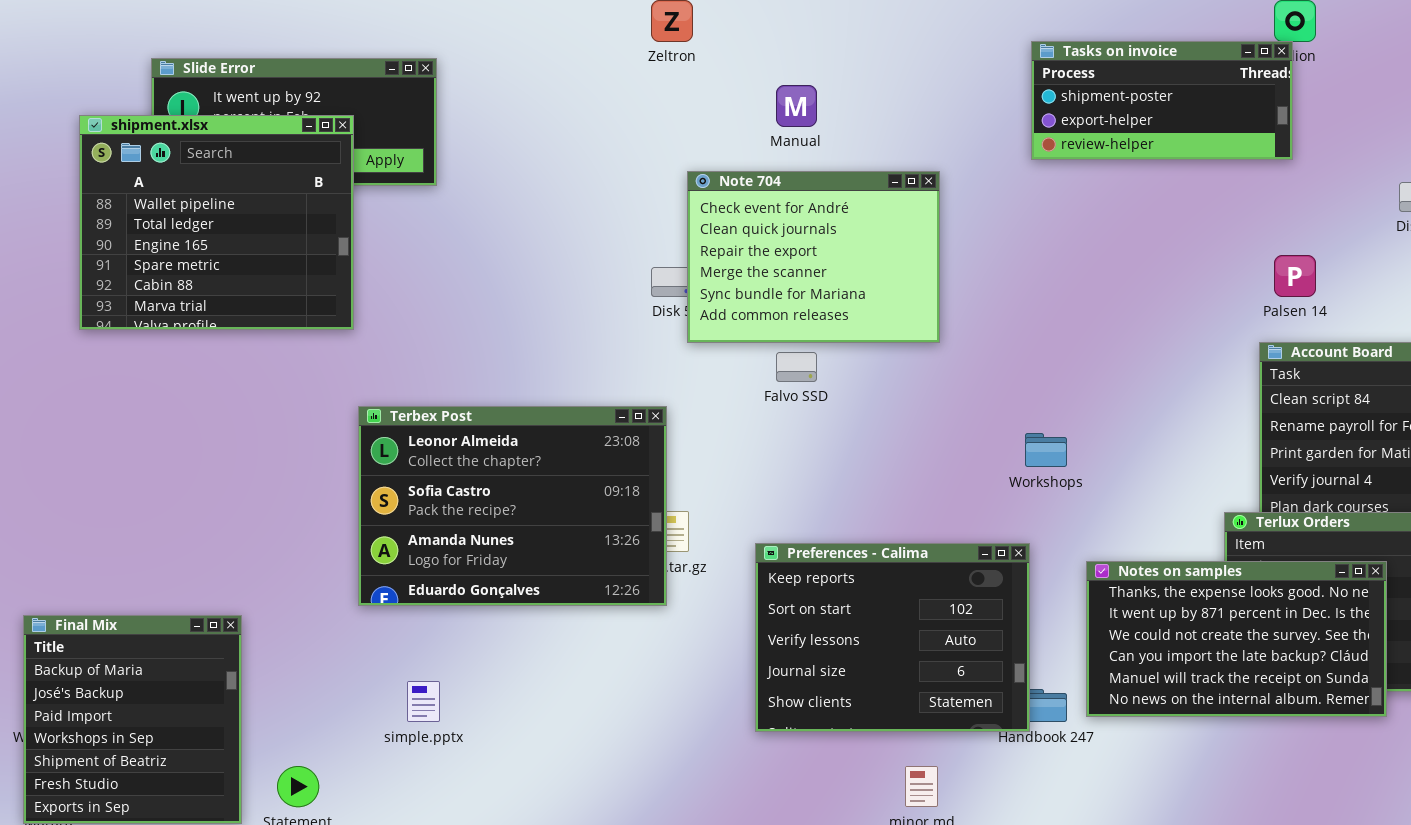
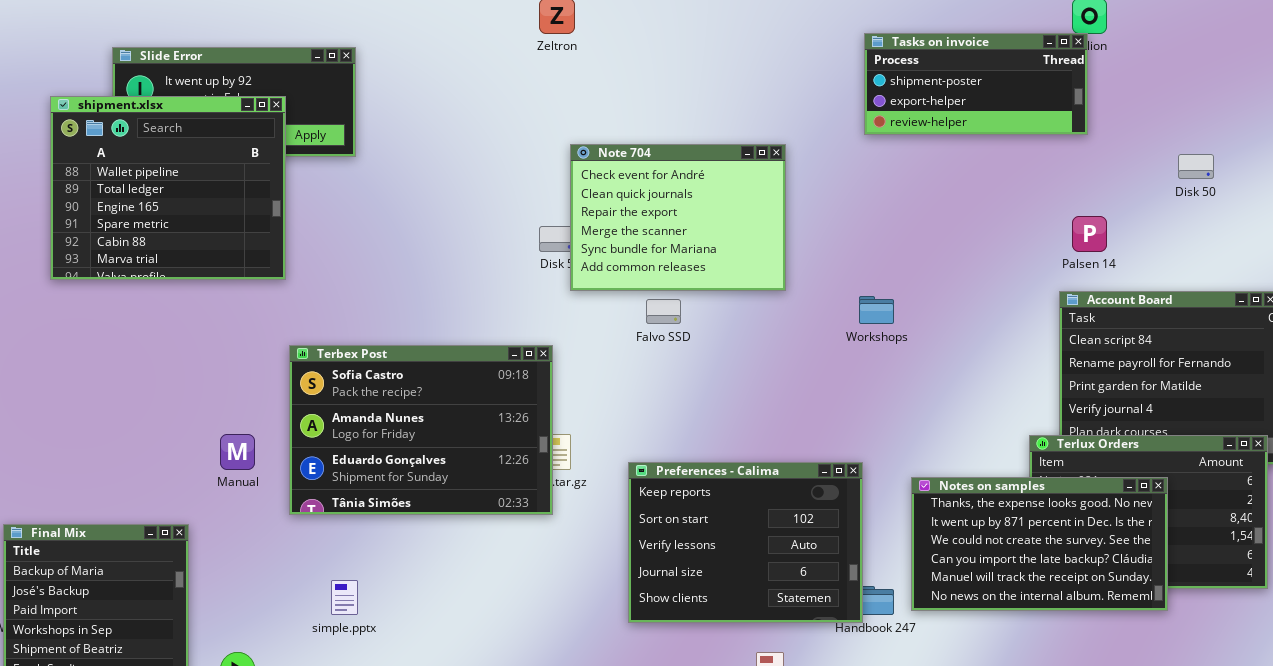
Manual: [776,85,817,127] -> [220,434,255,470], moved
Terbex Post: [358,406,667,606] -> [289,345,553,515], scrolled down 1 row
Workshops: [1025,433,1067,467] -> [859,296,894,324], moved

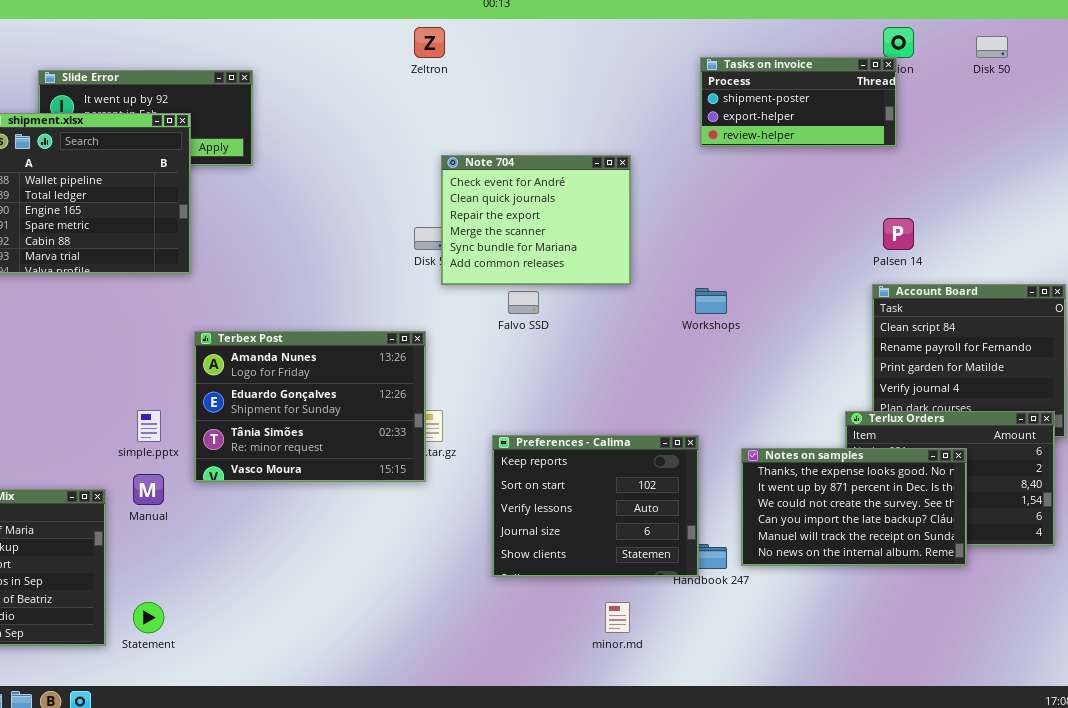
Disk 50: [1178,154,1214,179] -> [976,36,1008,58], moved
Terbex Post: [289,345,553,515] -> [194,331,426,482], scrolled down 1 row
Manual: [220,434,255,470] -> [133,474,164,505], moved
simple.pptx: [331,580,358,615] -> [137,410,161,442], moved

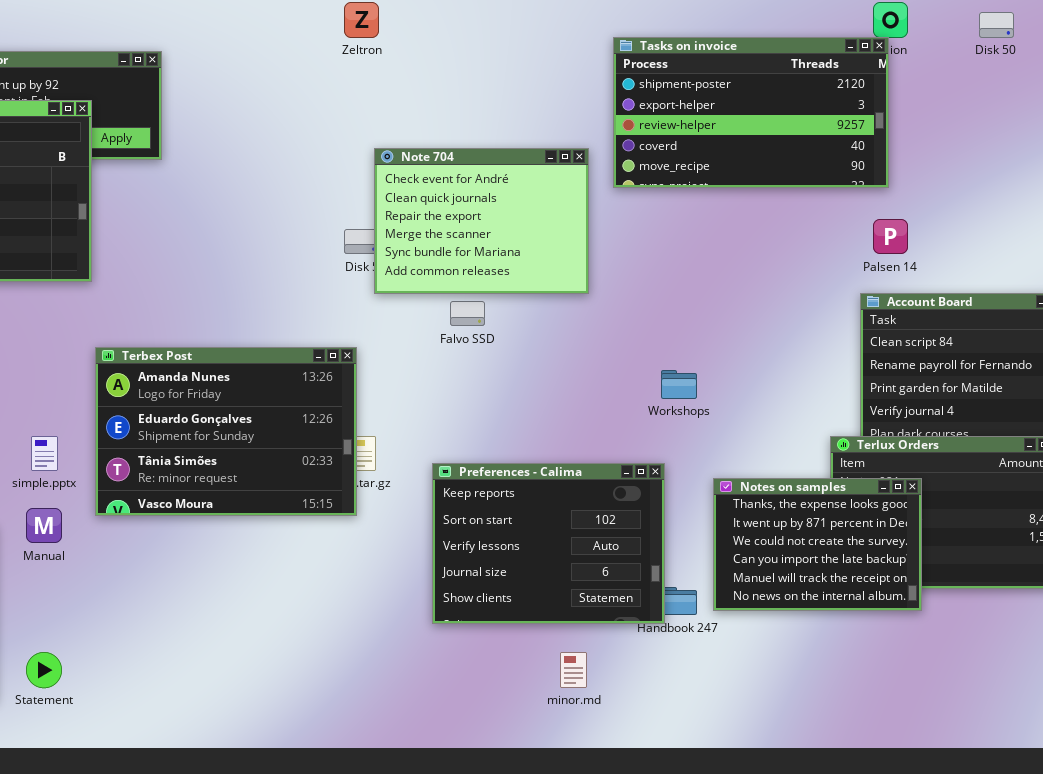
Tasks on invoice: [700,57,897,147] -> [613,37,889,188], resized
Workshops: [695,288,727,314] -> [661,370,697,399], moved
Notes on samples: [741,448,967,566] -> [713,478,922,611], resized

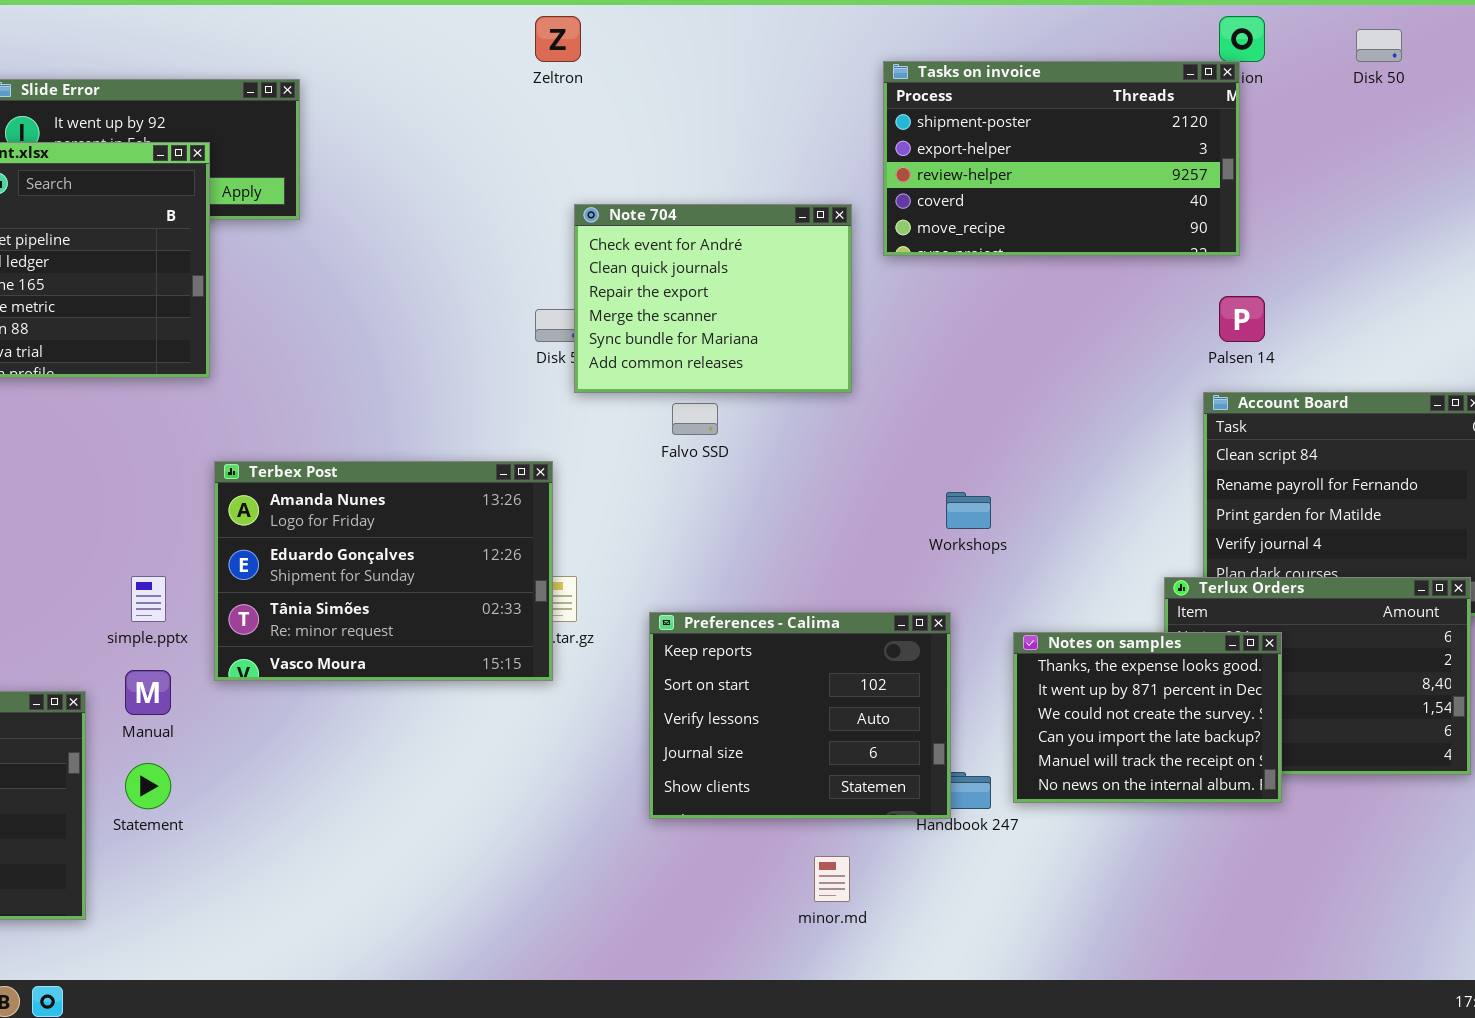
Statement: [26,652,62,688] -> [125,763,171,809], moved

